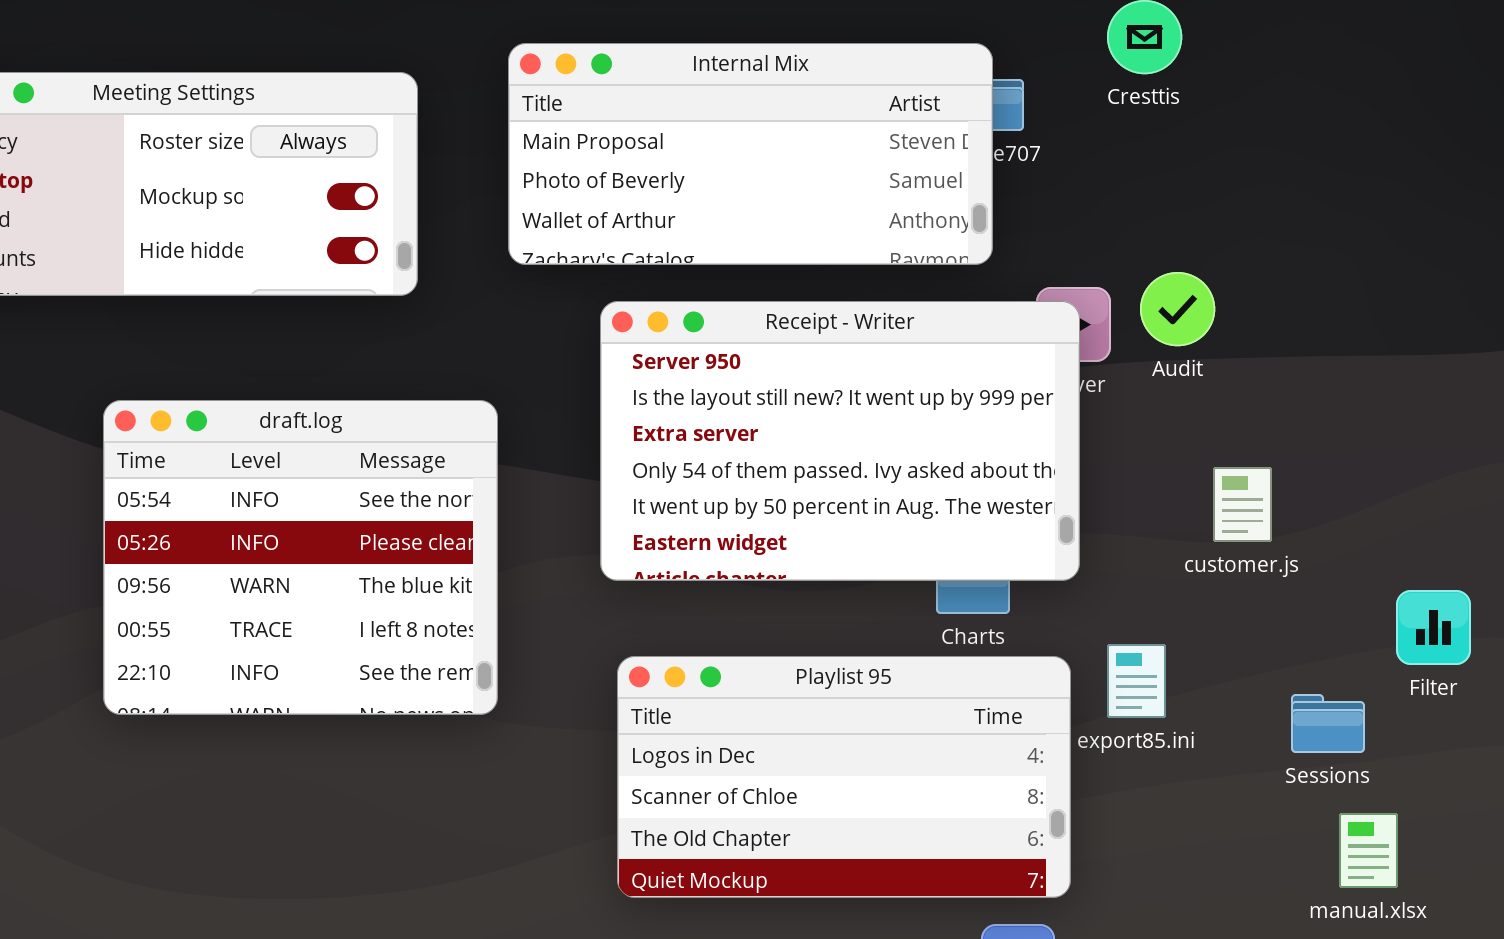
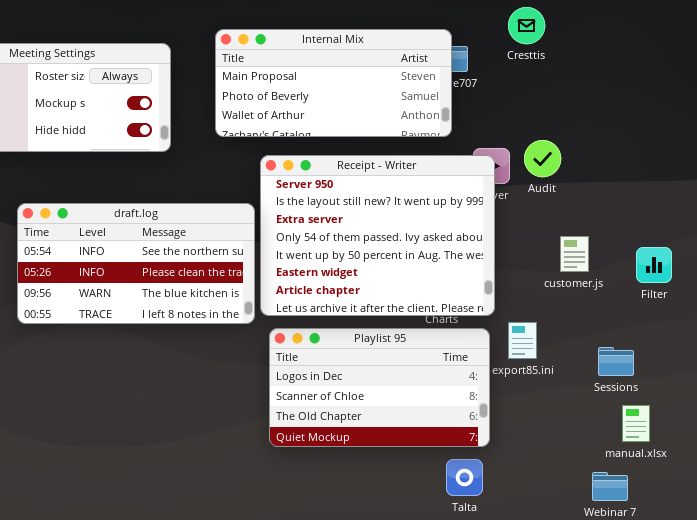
Receipt - Writer: [600,301,1080,581] -> [260,155,495,316], resized
draft.log: [103,400,498,715] -> [17,203,255,324], resized
Filter: [1396,590,1471,665] -> [636,247,672,283], moved

